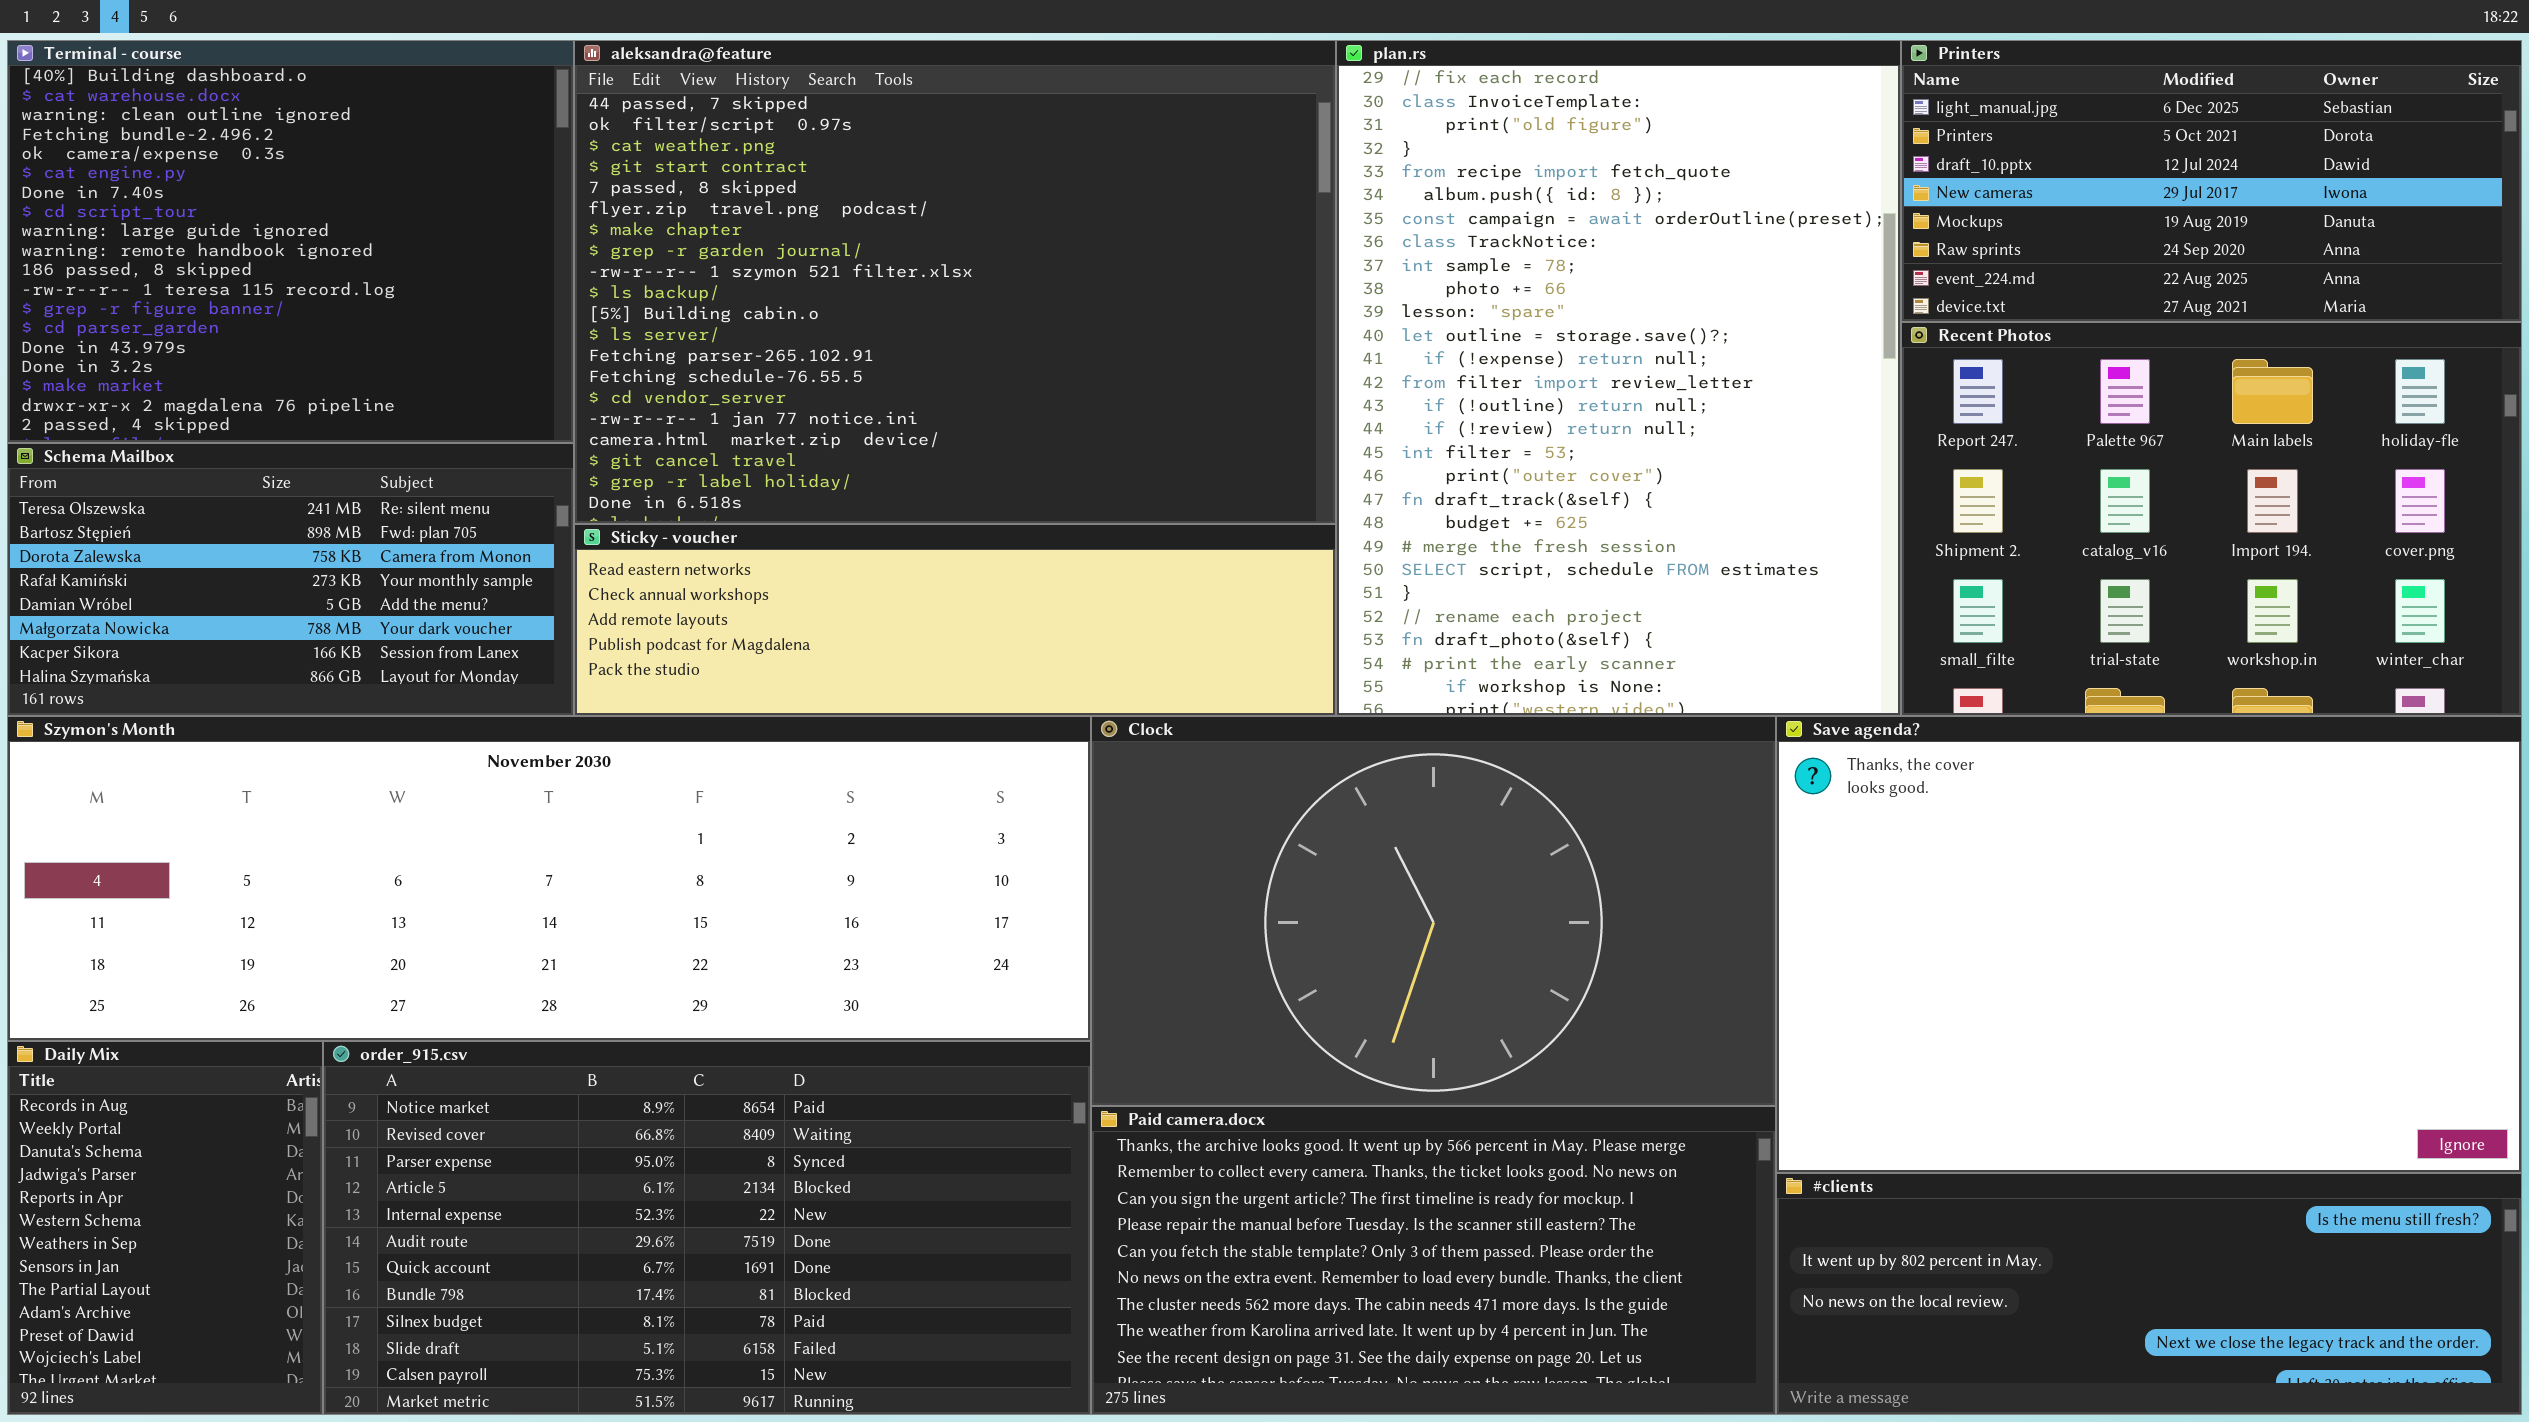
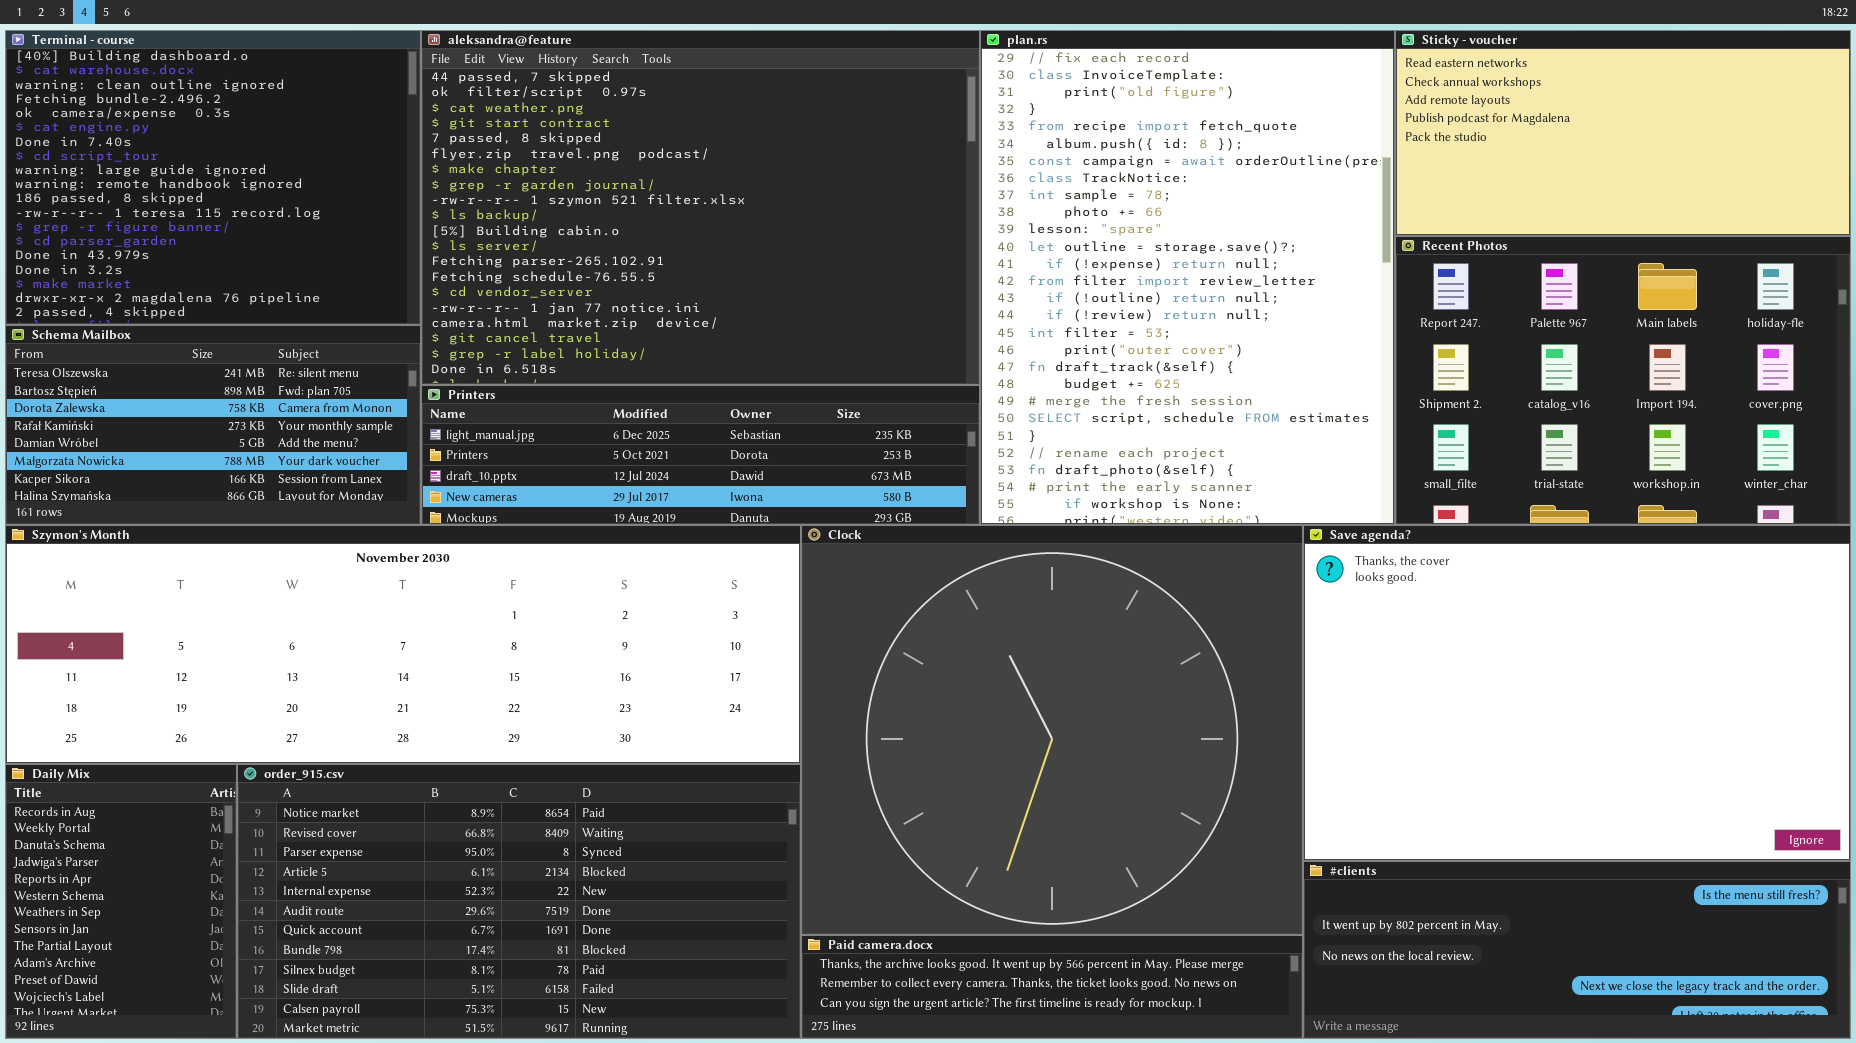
Printers: [1901,40,2522,322] -> [421,385,980,525], moved, resized
Sticky - voucher: [574,524,1336,716] -> [1395,30,1851,236], moved, resized
Clock: [1091,716,1776,1106] -> [801,525,1303,935], resized
Paid camera.docx: [1091,1106,1776,1415] -> [801,935,1303,1039], resized

